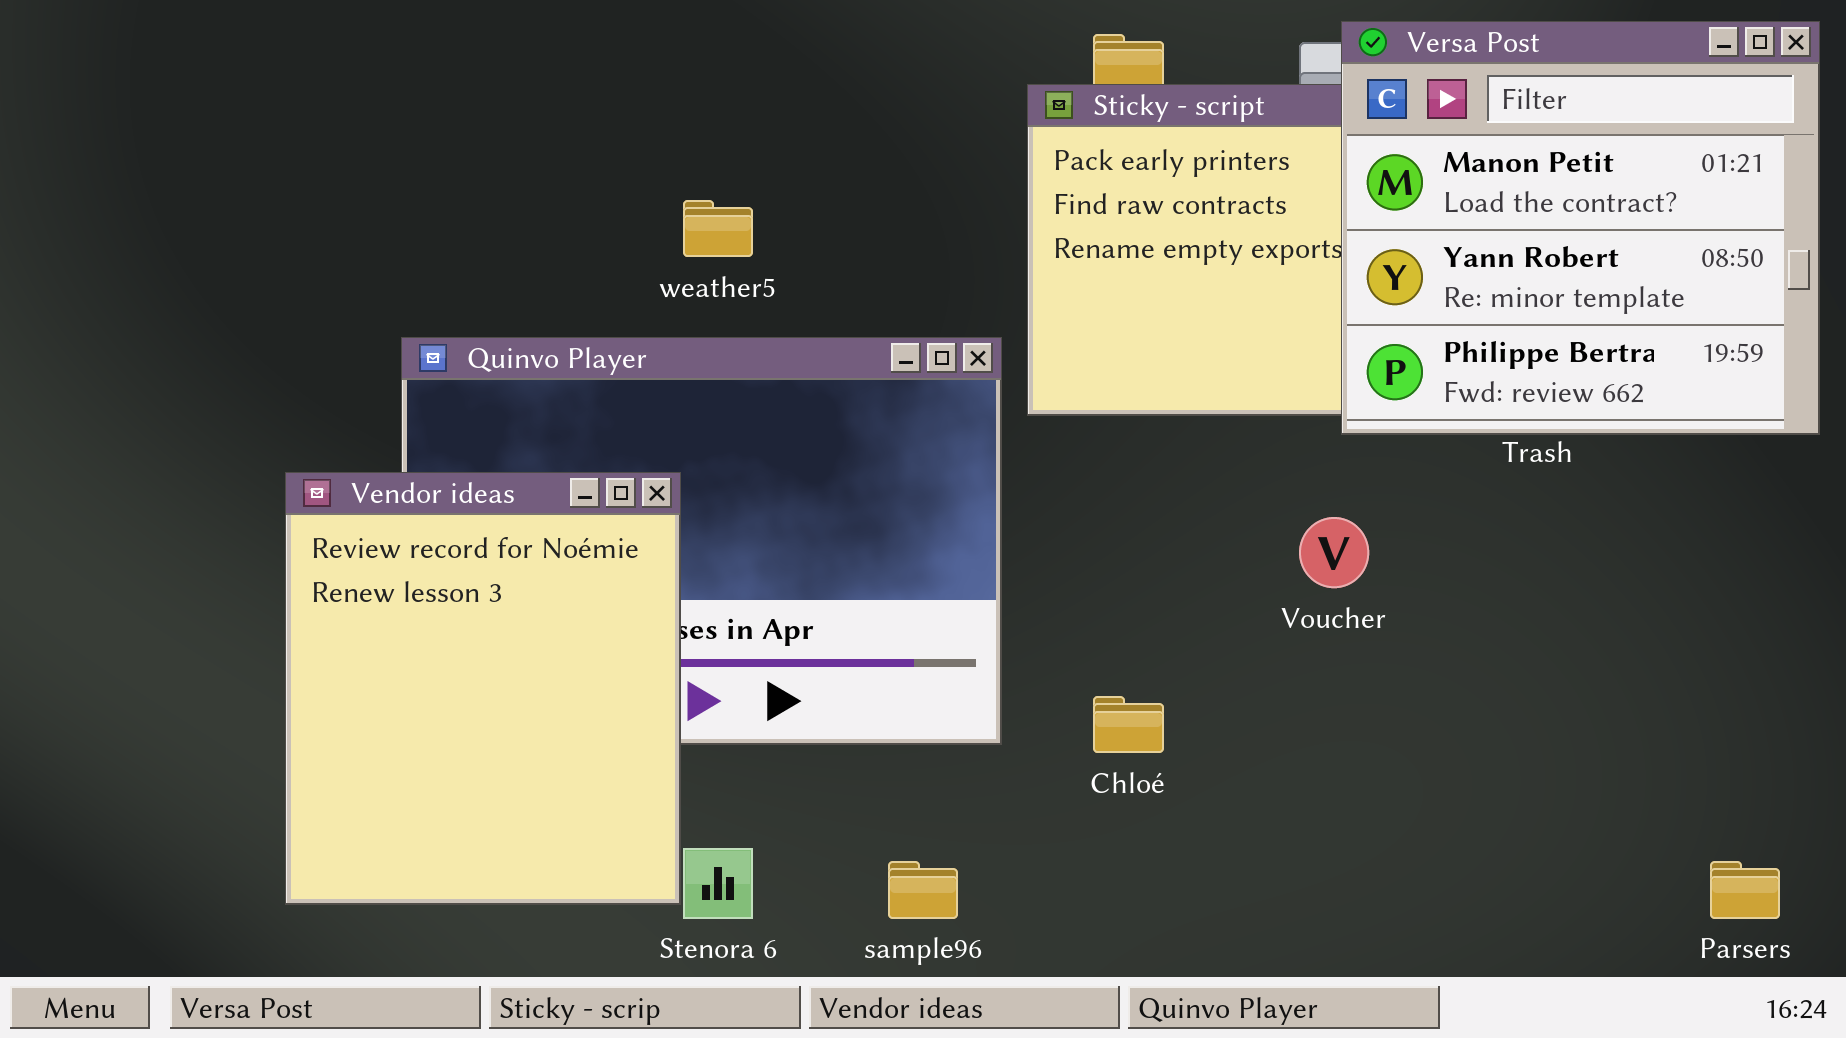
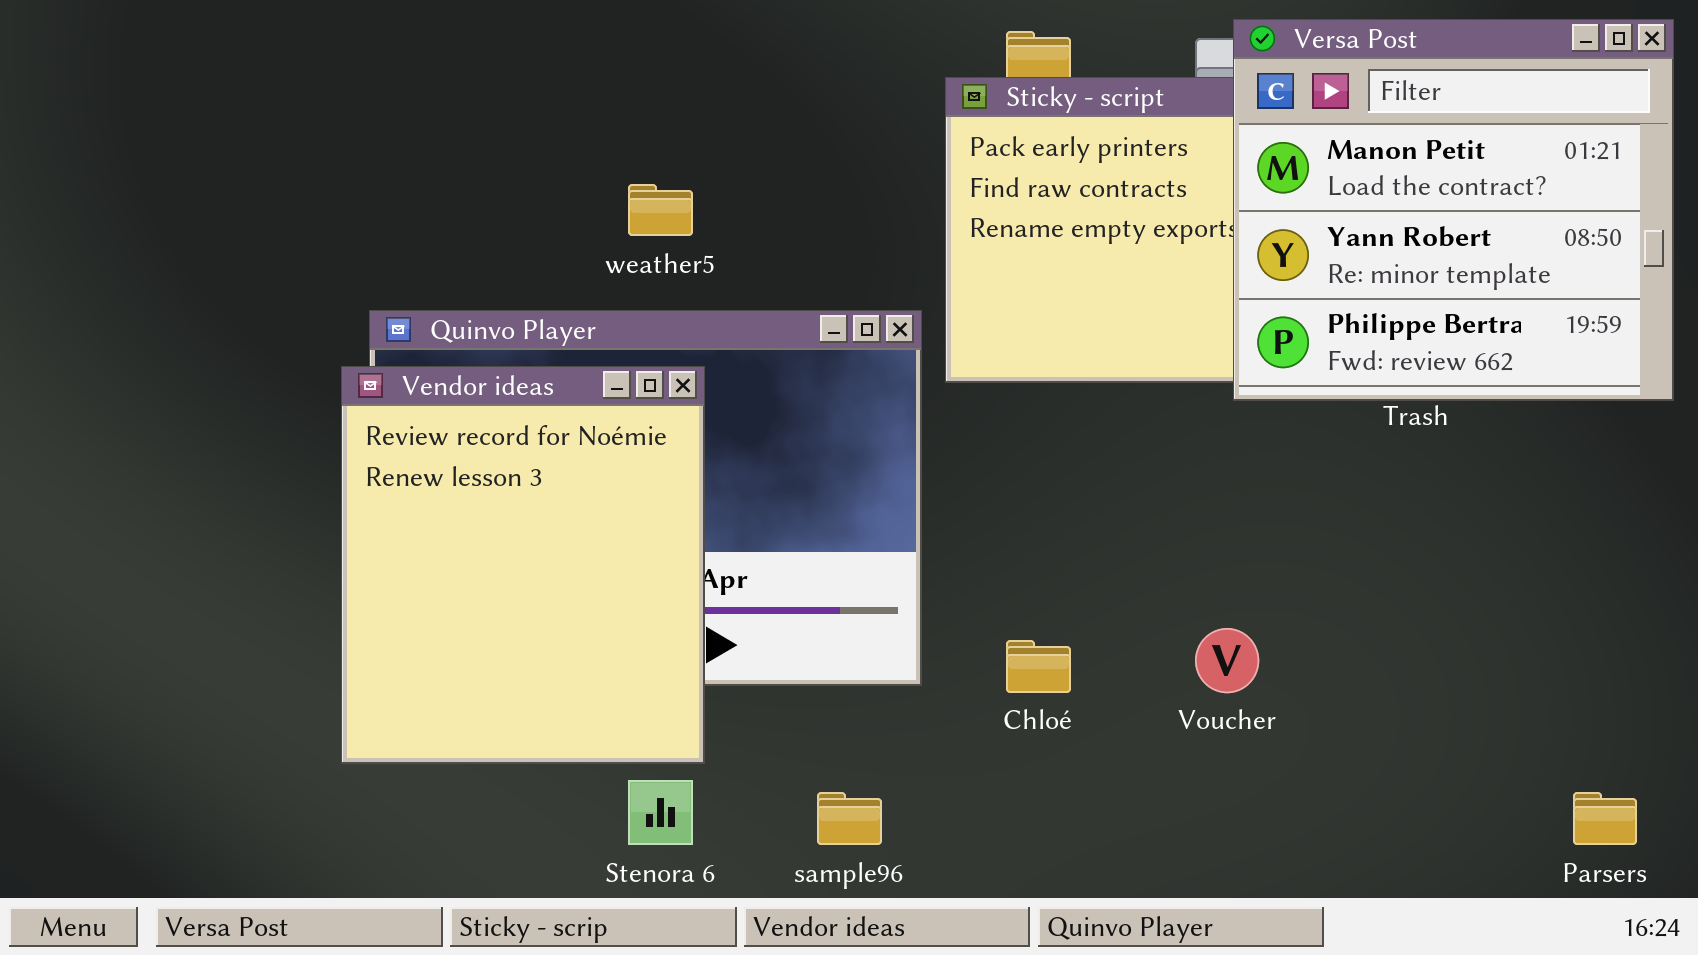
Vendor ideas: [285,472,681,905] -> [341,366,705,764], moved
Voucher: [1299,517,1369,588] -> [1195,628,1259,693], moved

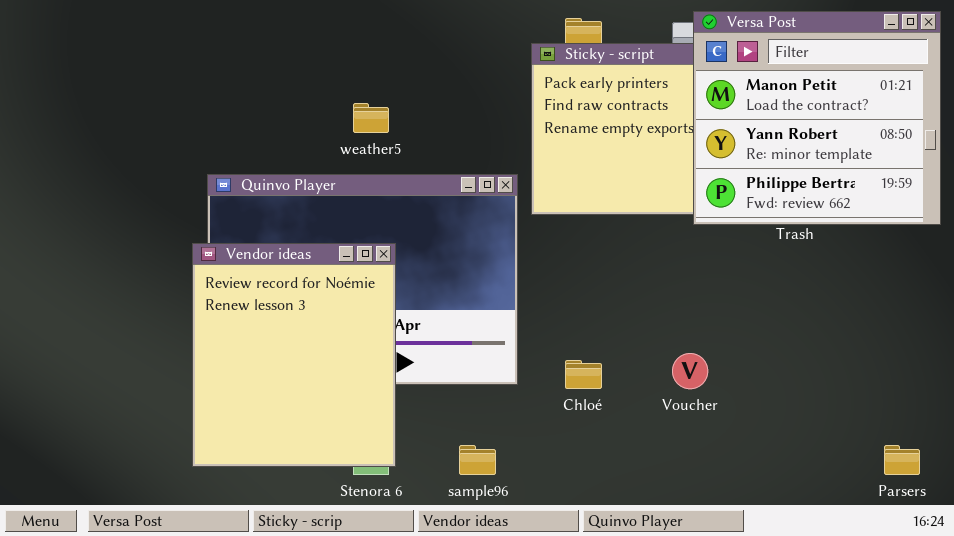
Vendor ideas: [341,366,705,764] -> [192,243,396,467], moved

